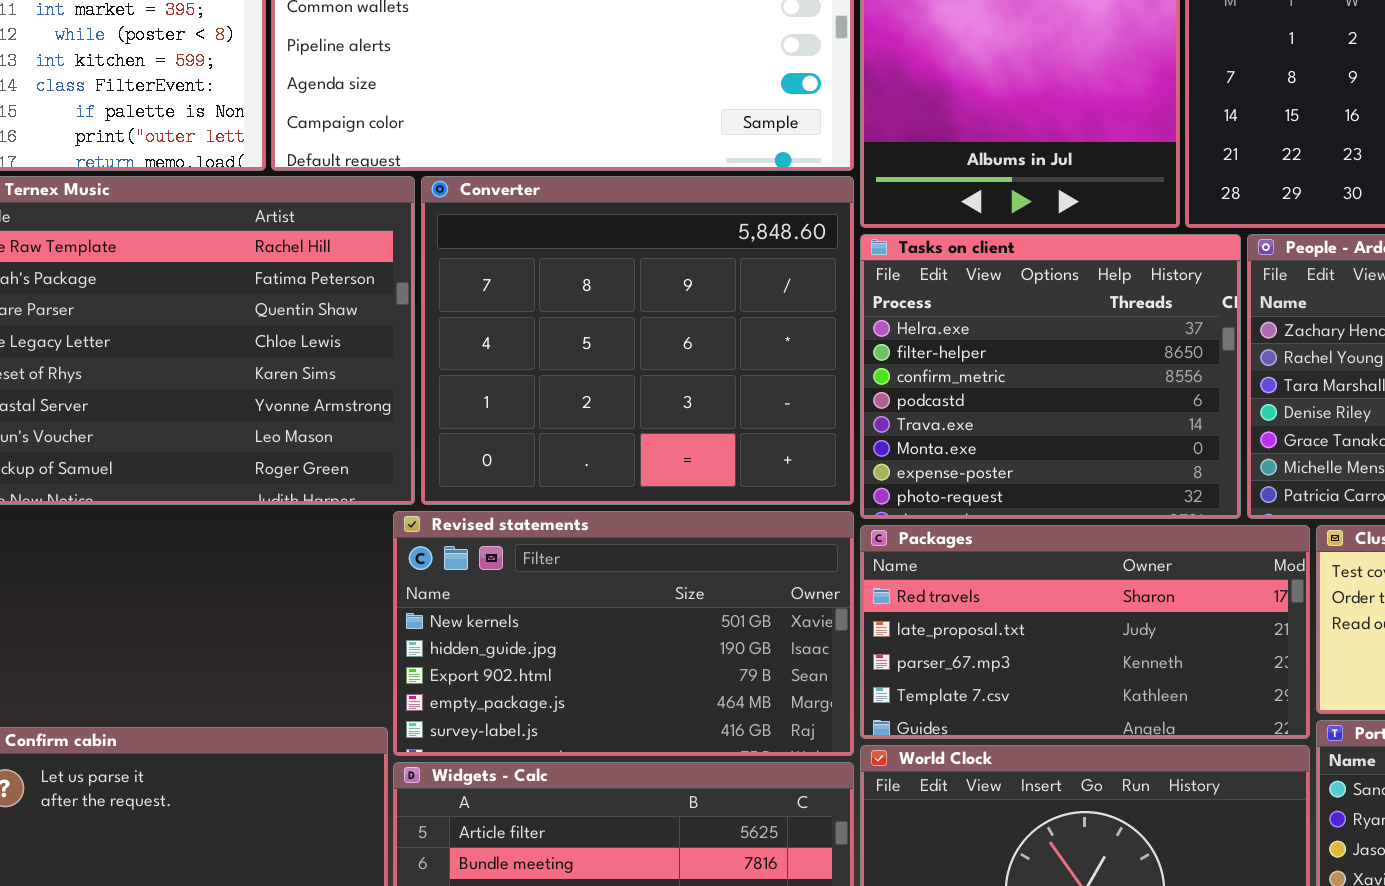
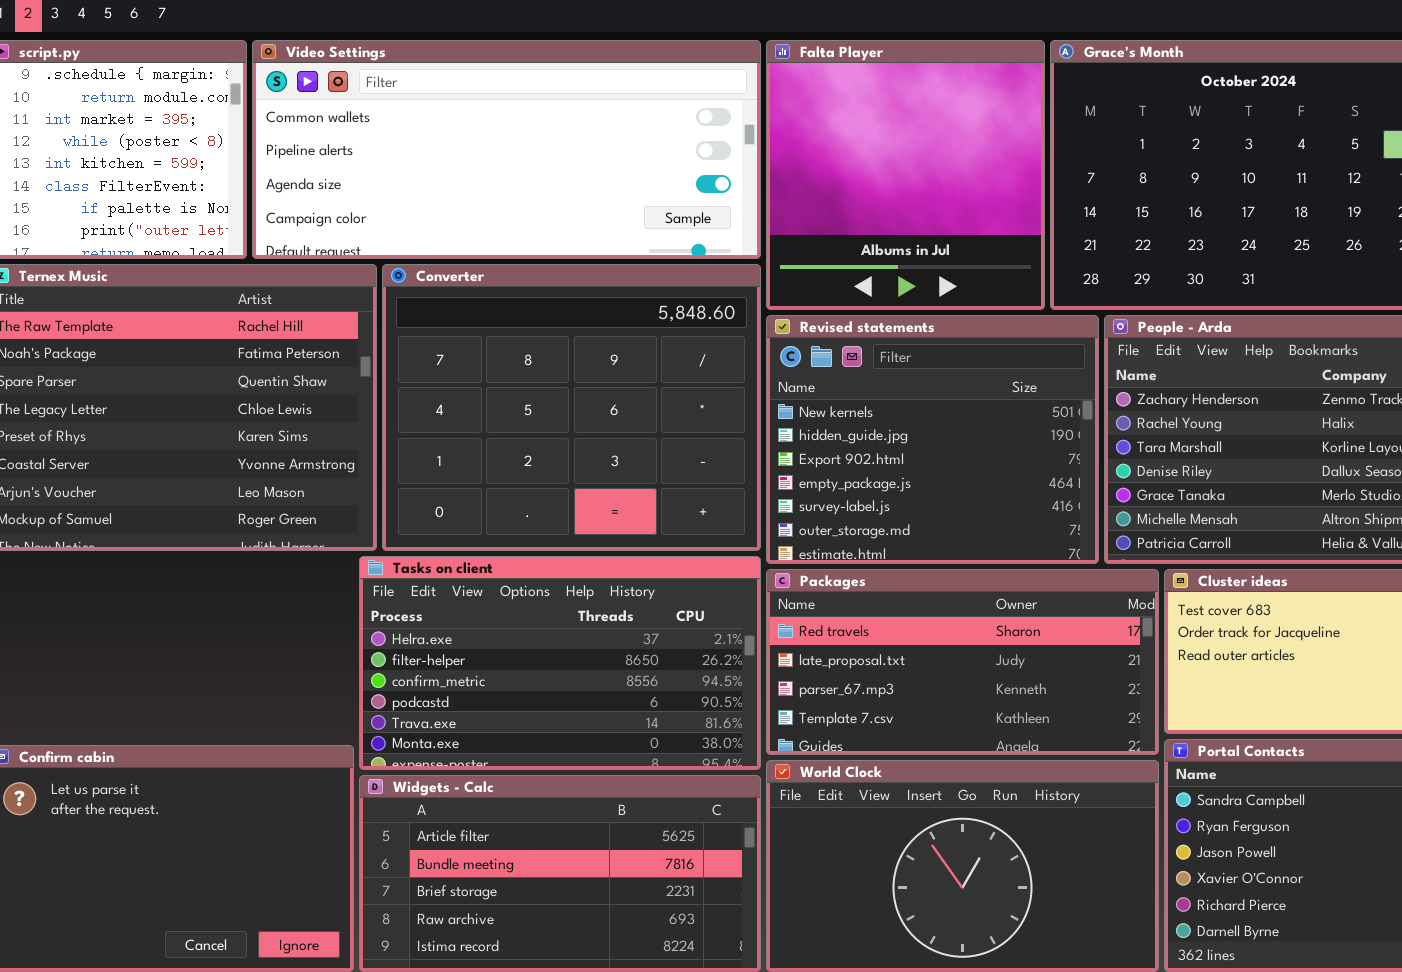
Tasks on client: [860,234,1241,519] -> [359,556,761,770], moved, resized
Revised statements: [393,511,854,756] -> [766,315,1099,564], moved, resized

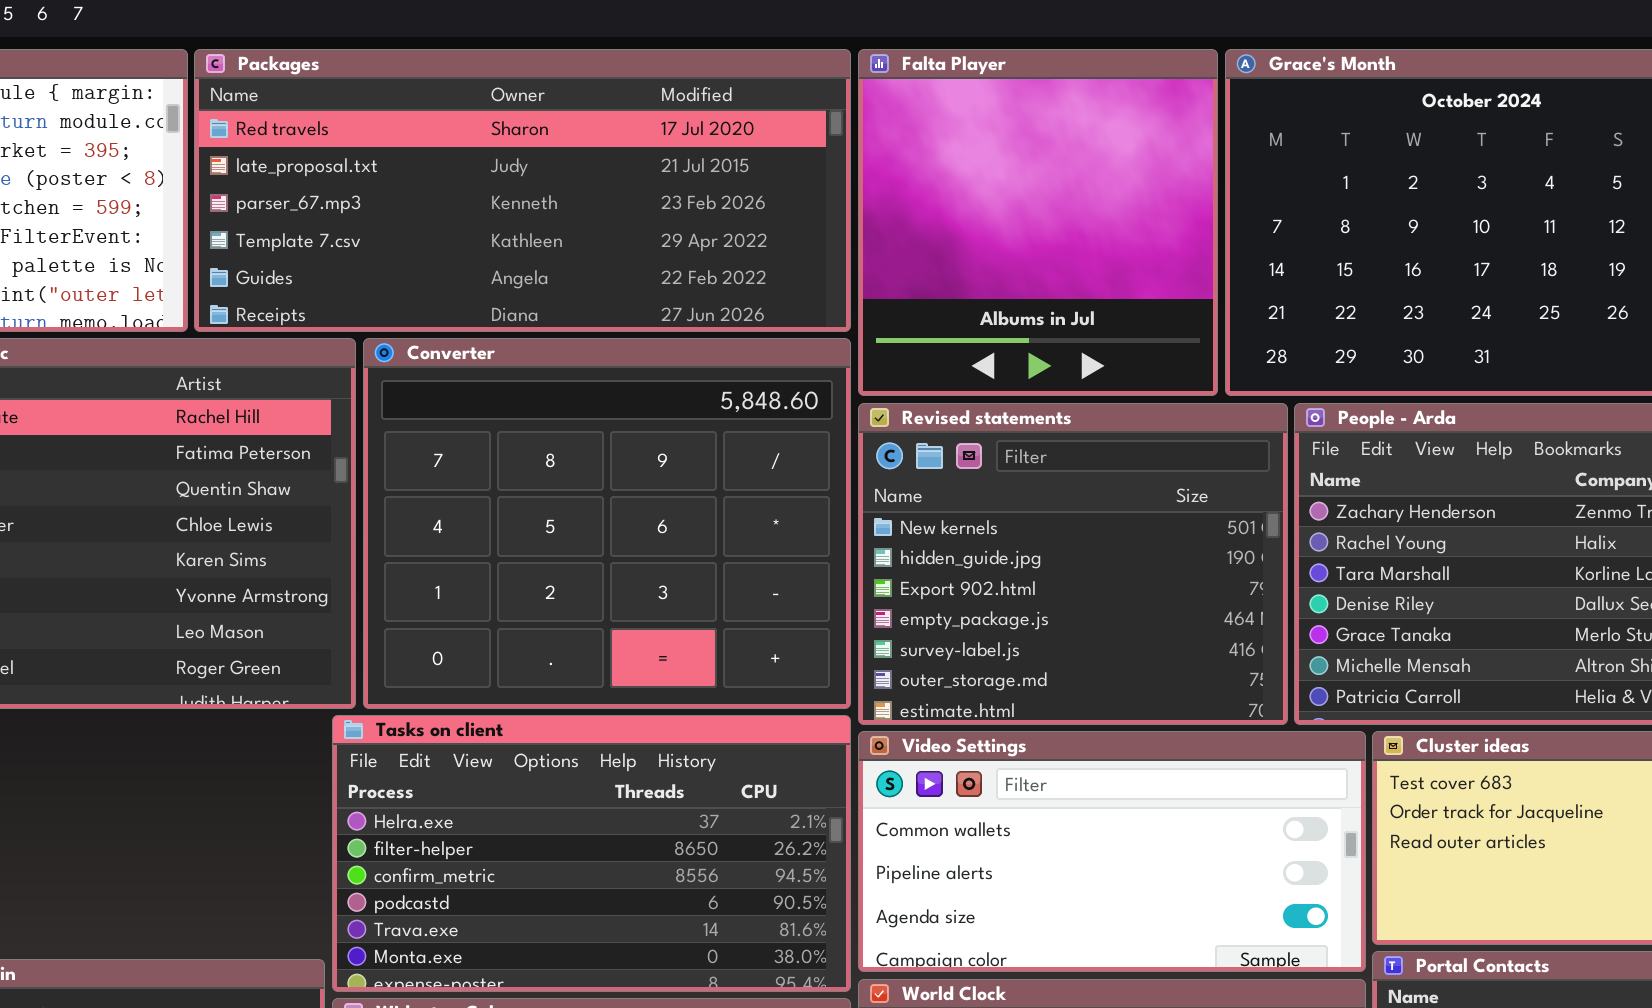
Video Settings: [252,40,761,259] -> [858,731,1366,972], moved, resized
Packages: [766,569,1159,755] -> [194,49,851,332], moved, resized

